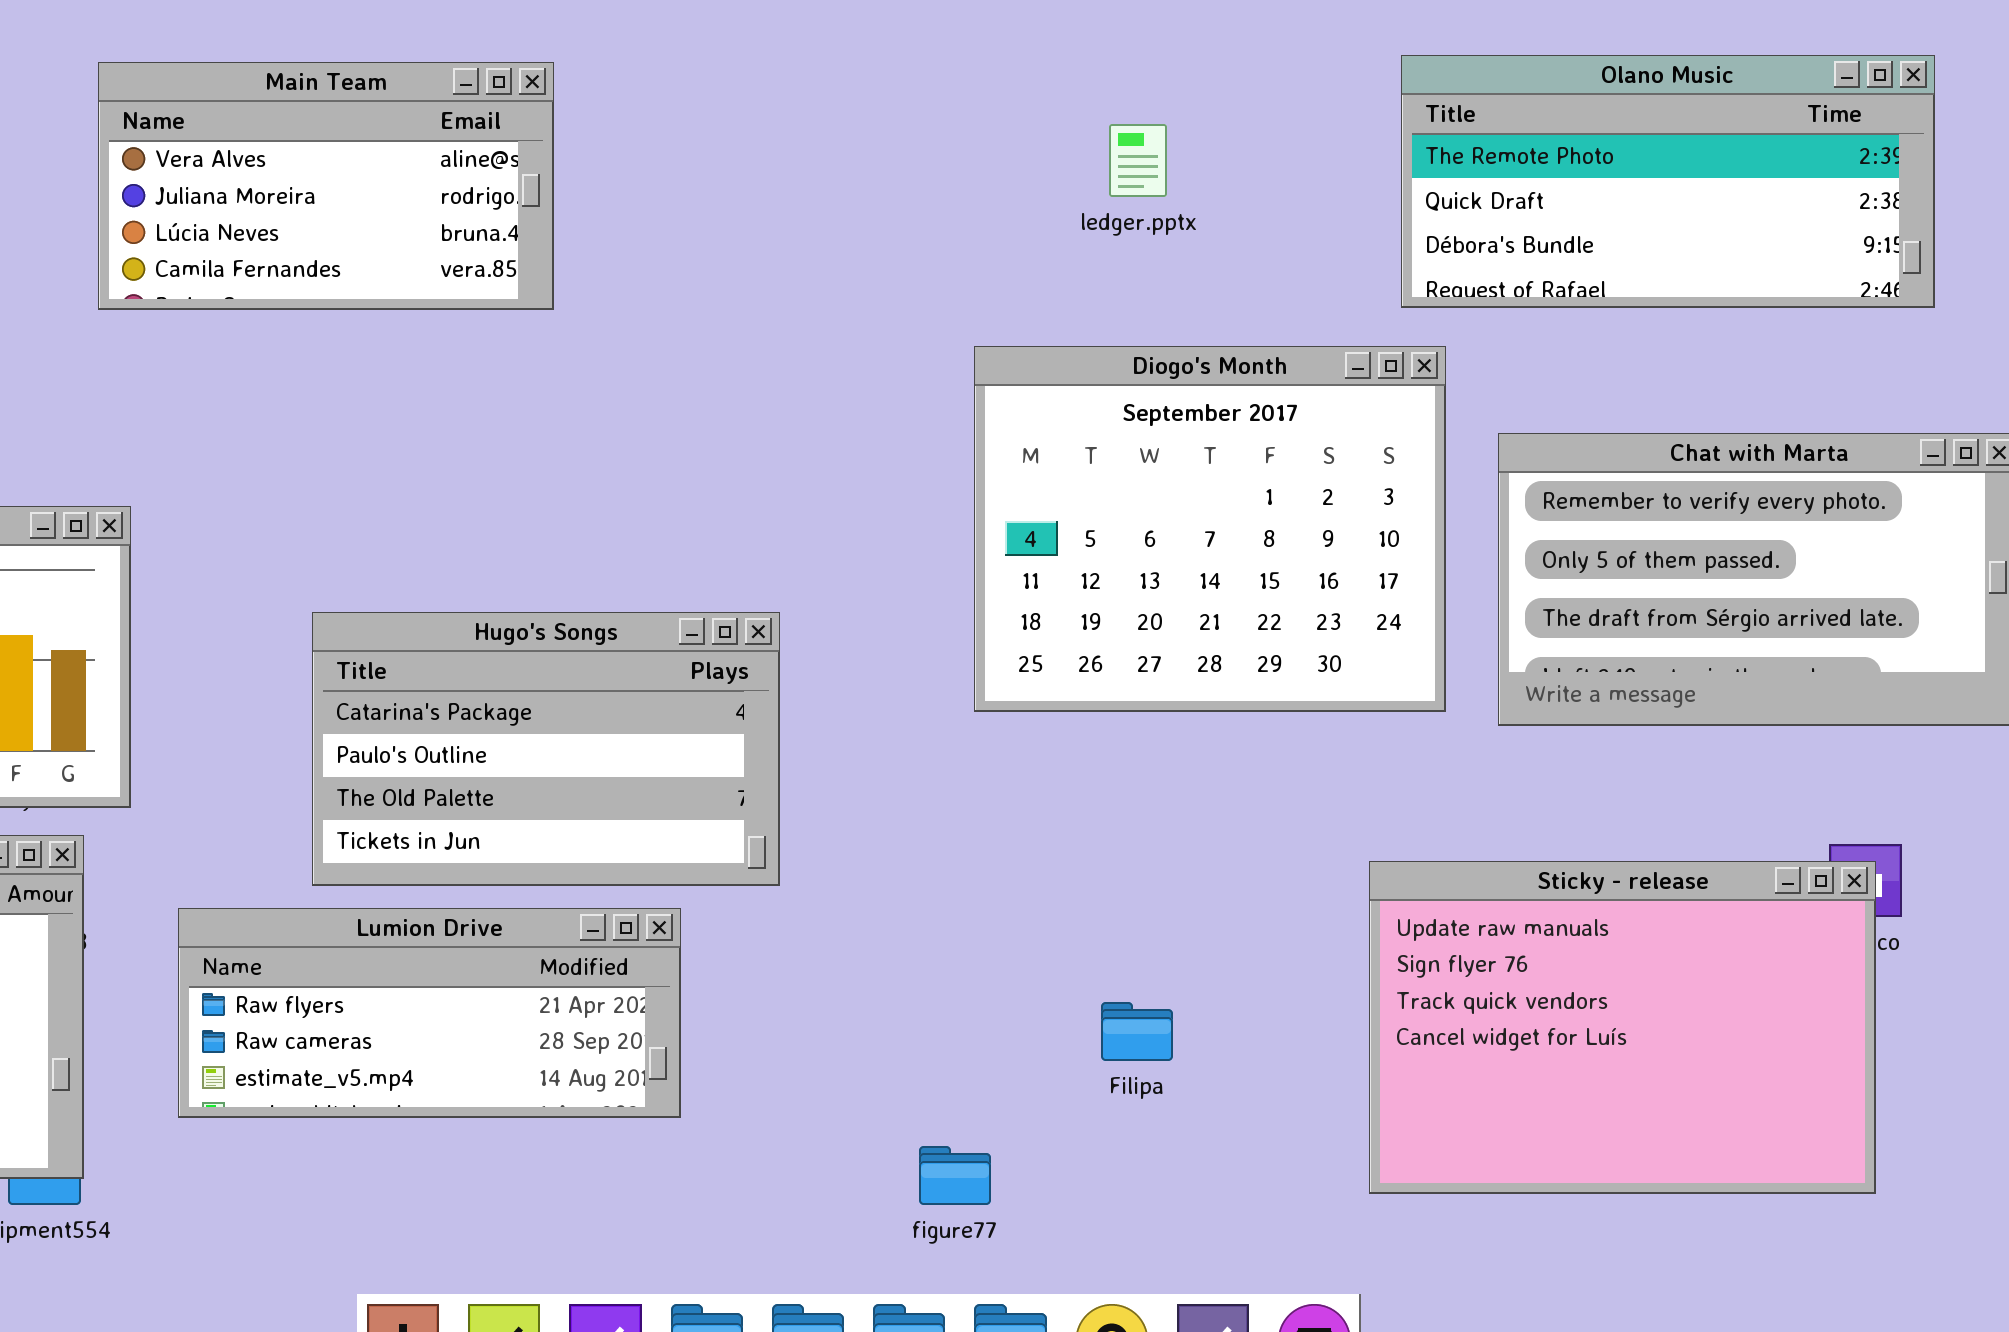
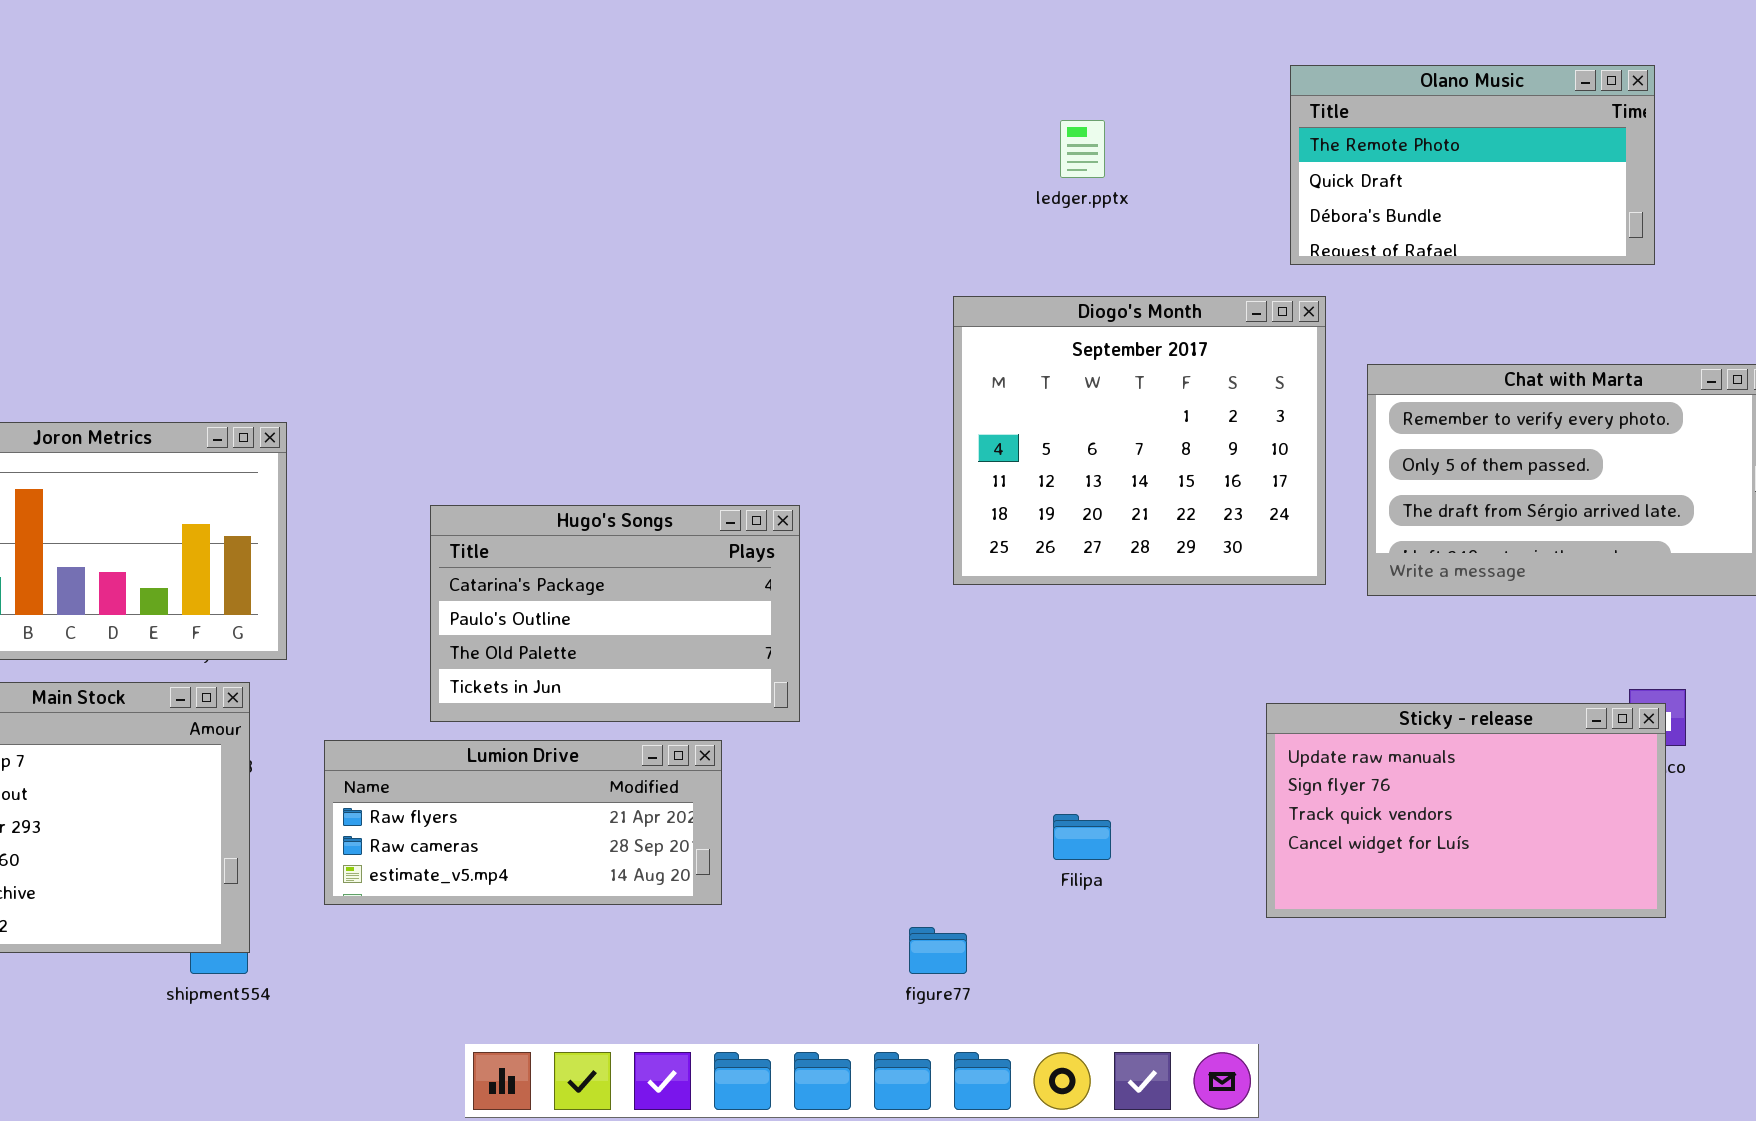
Olano Music: [1401,55,1935,308] -> [1290,65,1655,265], resized
Main Team: [98,62,554,310] -> none, closed
Sticky - release: [1369,861,1876,1194] -> [1266,703,1666,918], resized

